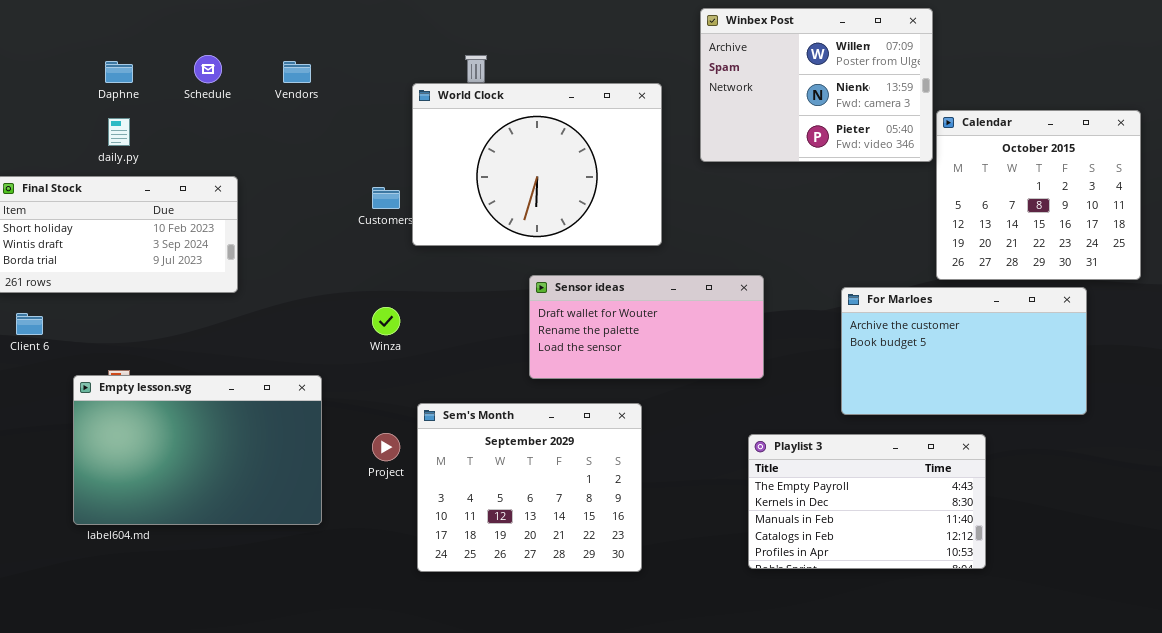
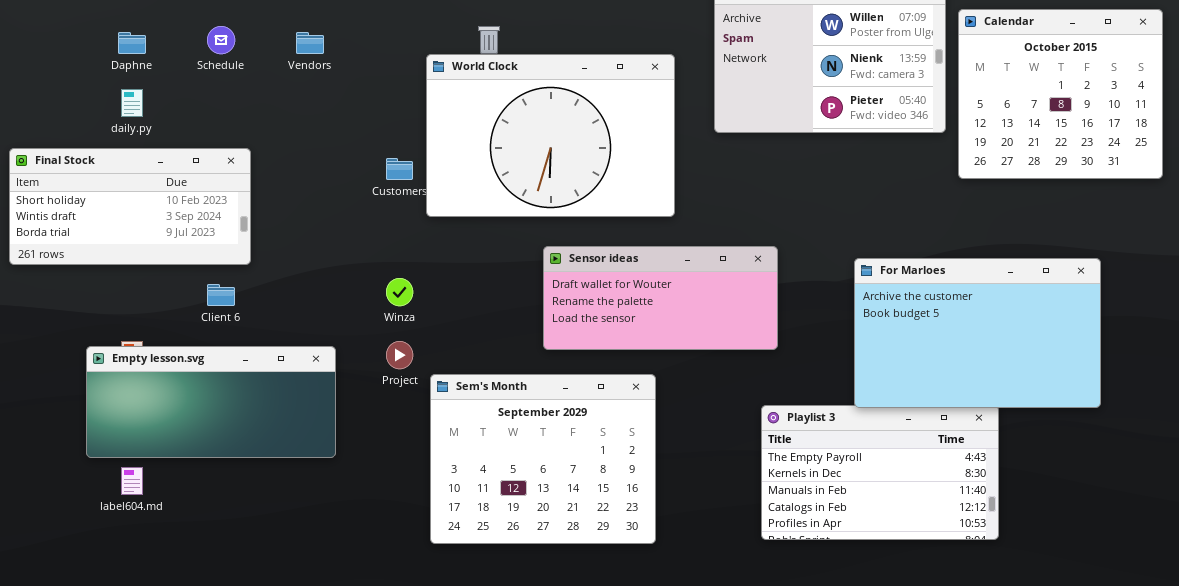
Calendar: [936,110,1141,280] -> [958,9,1163,179], moved
For Marloes: [841,287,1087,415] -> [854,258,1101,408], resized
Client 6: [16,313,43,335] -> [207,284,235,306], moved
Empty lesson.svg: [73,375,322,525] -> [86,346,336,458], resized
Project: [372,433,400,461] -> [386,341,413,369], moved

